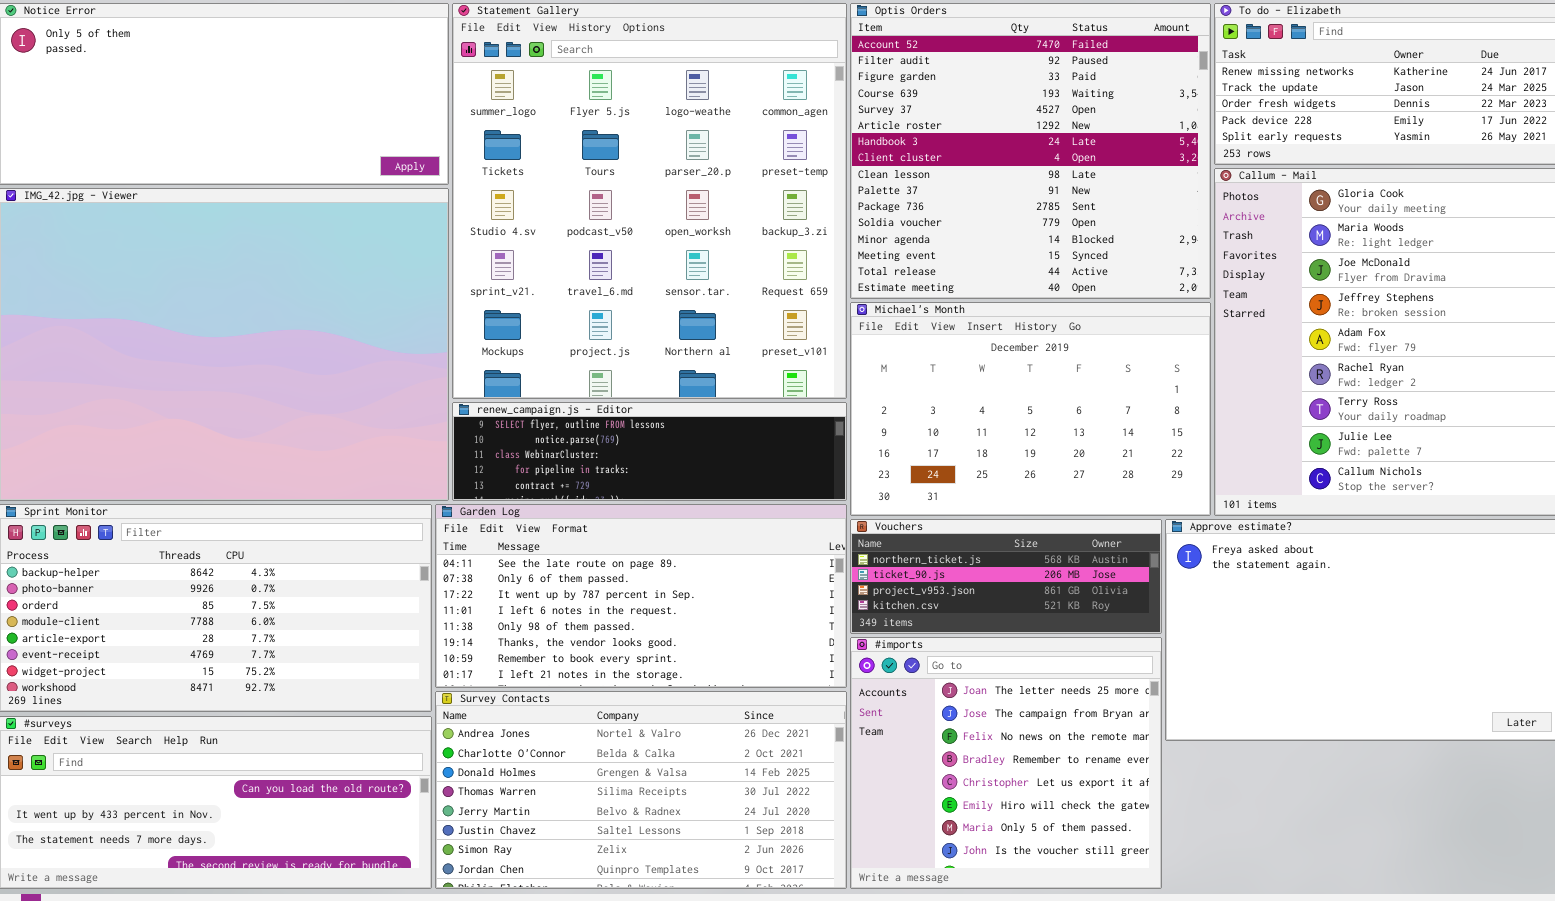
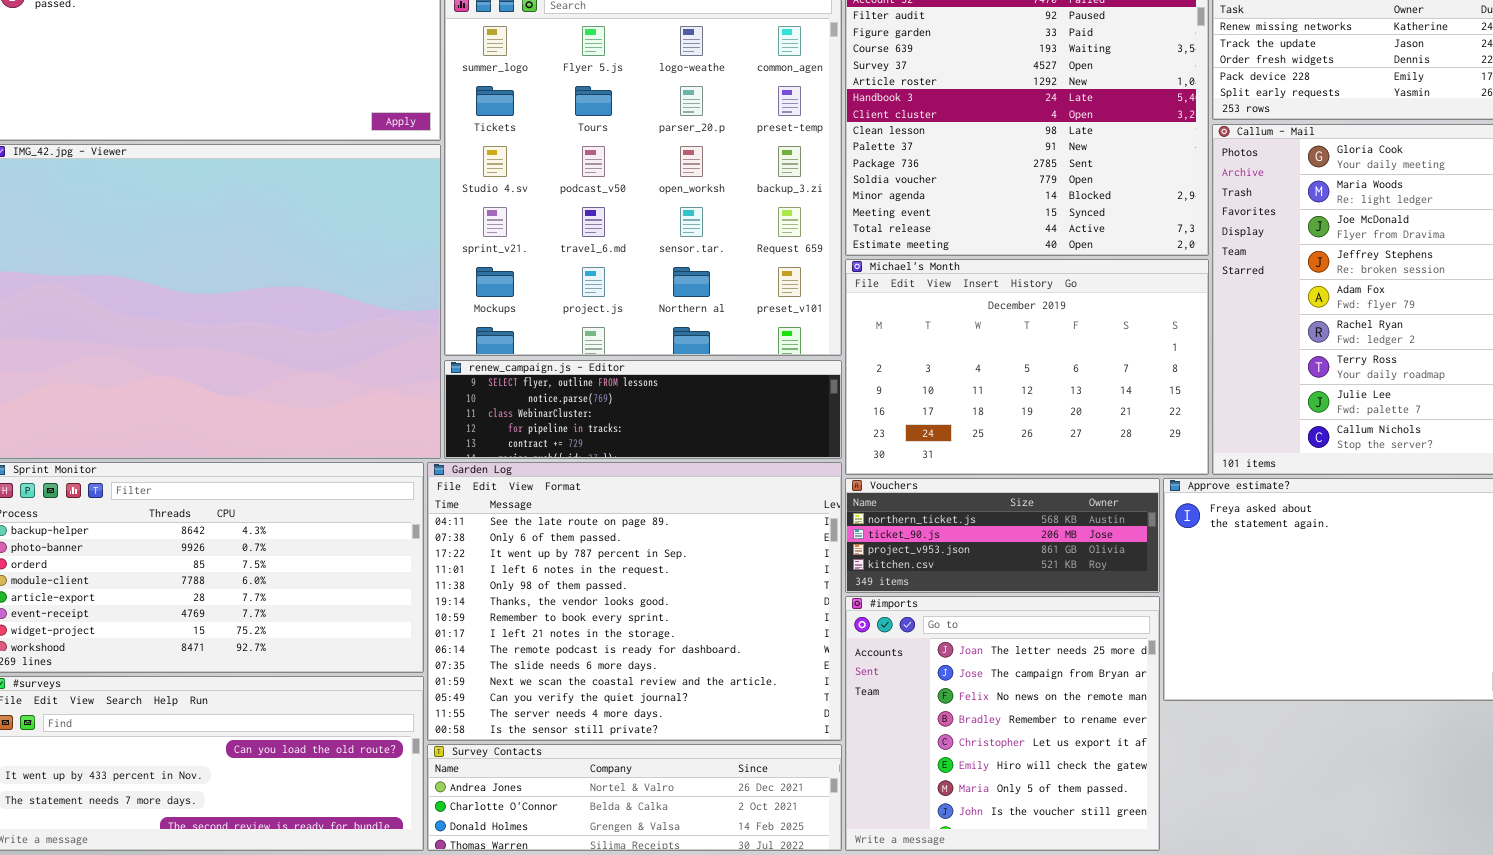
Garden Log: [435,504,847,688] -> [427,462,842,741], resized
Survey Contacts: [435,691,847,889] -> [427,744,842,851], resized

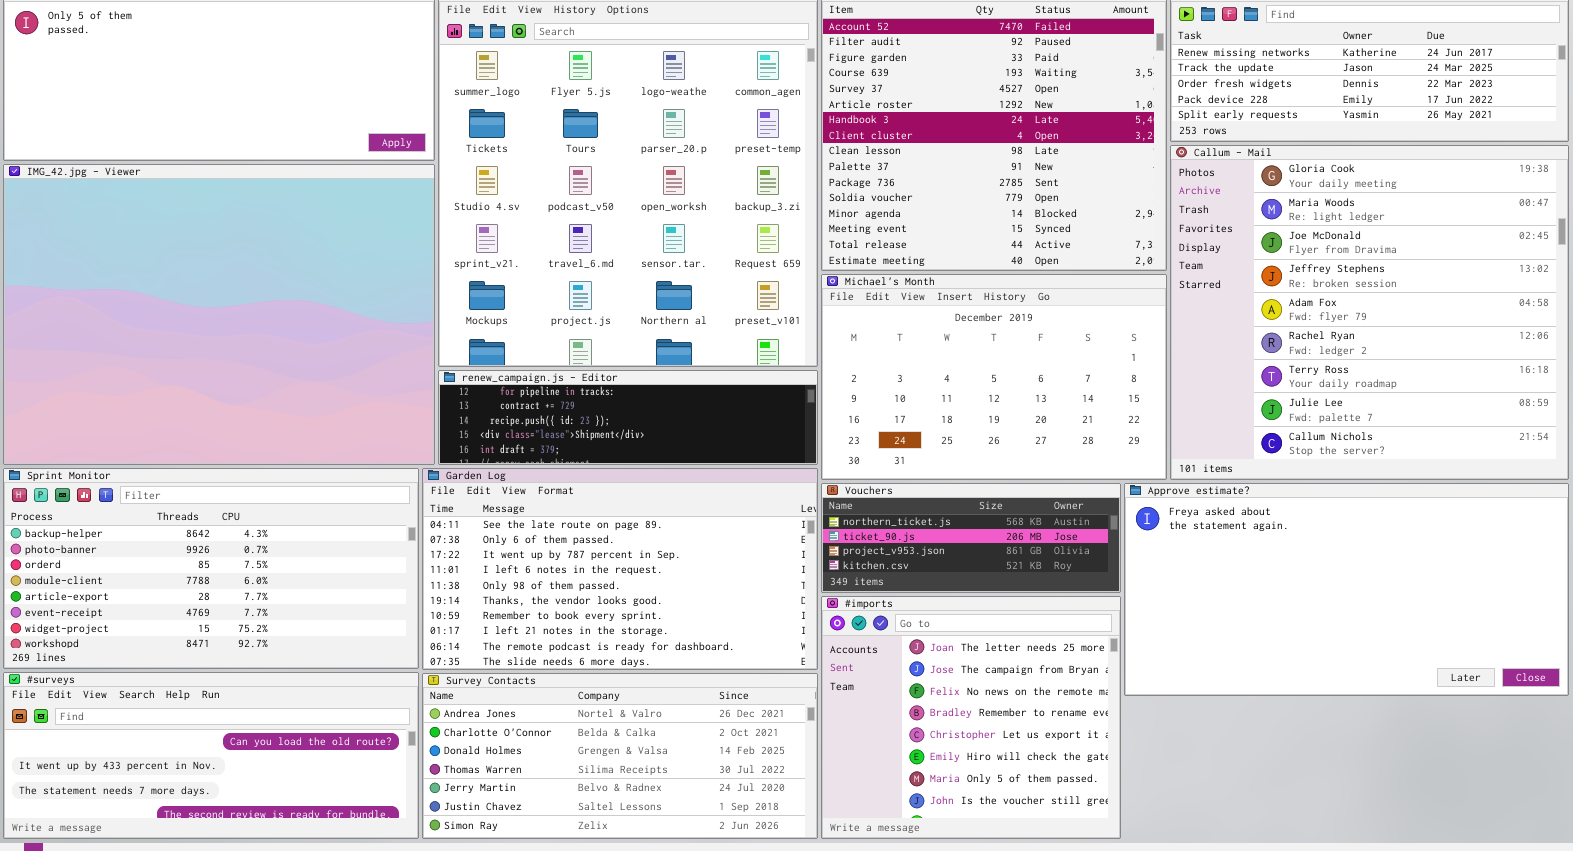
renew_campaign.js - Editor: [444,360,842,459] -> [438,370,818,465], scrolled down 3 rows
Garden Log: [427,462,842,741] -> [422,468,818,670], resized
Survey Contacts: [427,744,842,851] -> [422,673,818,839], resized

